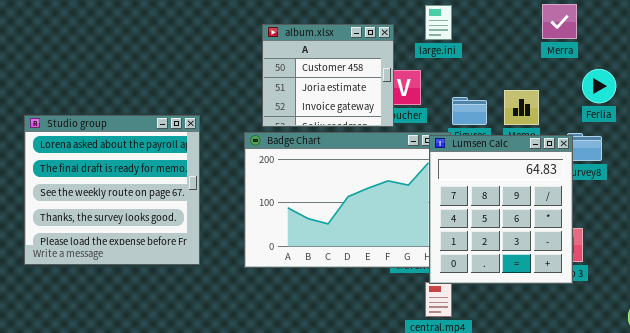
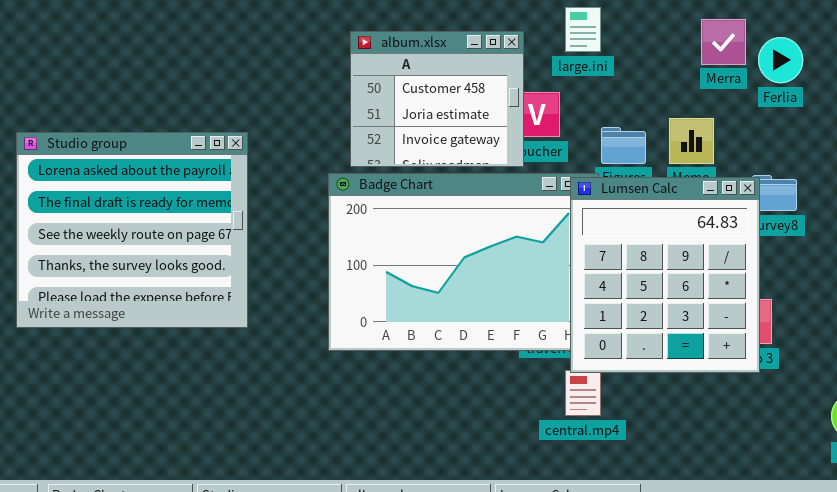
Merra: [542,4,577,39] -> [701,19,746,65], moved
Ferlia: [582,69,616,103] -> [758,37,803,83], moved
Studio group: [24,115,200,265] -> [16,132,248,328], moved

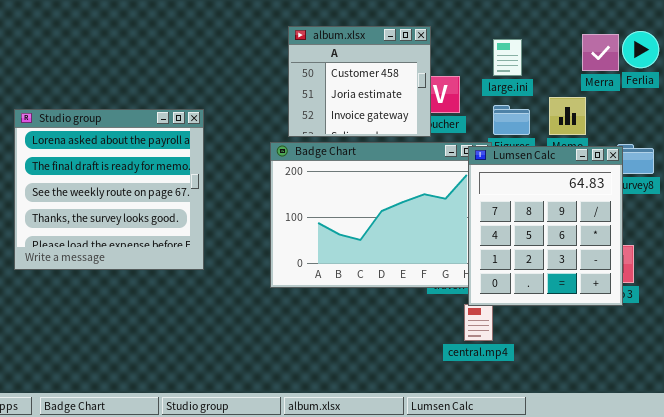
large.ini: [565,7,601,52] -> [493,39,522,76], moved
Merra: [701,19,746,65] -> [582,34,619,71], moved

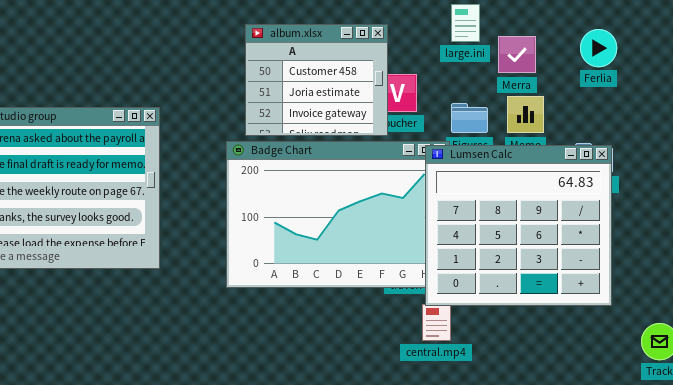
Merra: [582,34,619,71] -> [498,36,536,73], moved
large.ini: [493,39,522,76] -> [451,4,480,42], moved
Lumsen Calc: [468,146,623,306] -> [425,145,612,306], resized

